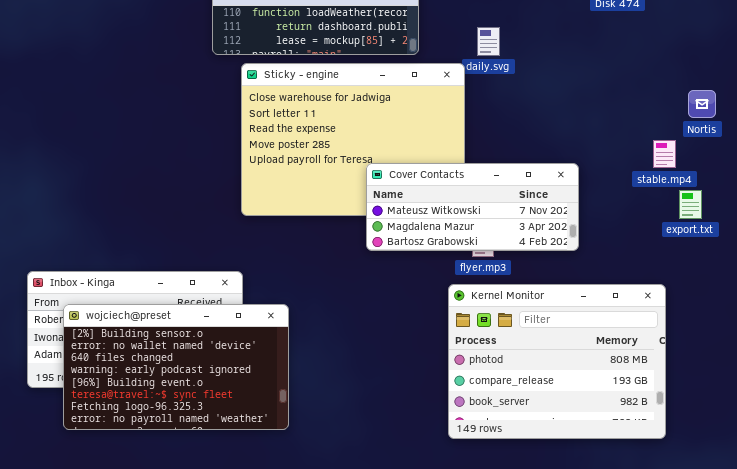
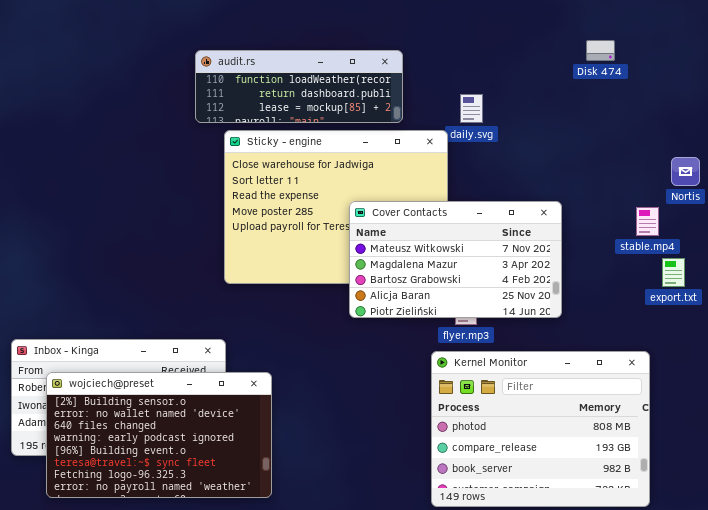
Cover Contacts: [366,163,579,251] -> [349,201,562,318], resized

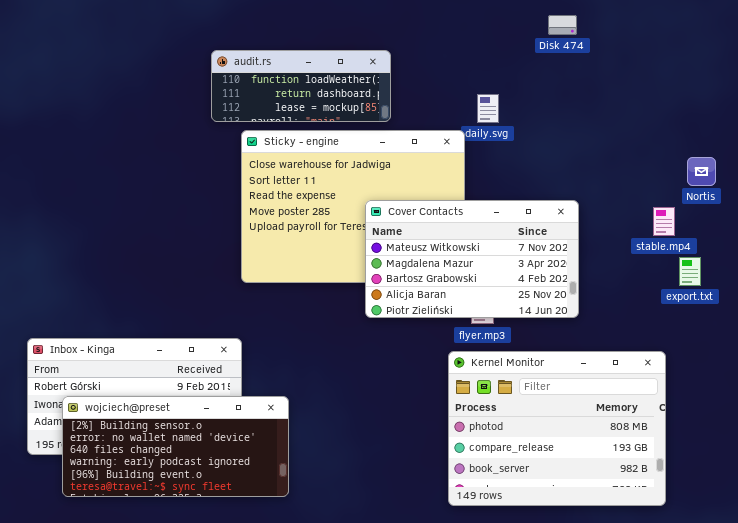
Disk 474: [586,40,615,61] -> [548,15,577,35], moved
audit.rs: [195,50,403,123] -> [211,50,391,122], resized
wojciech@preset: [46,372,272,498] -> [62,396,289,497], resized

